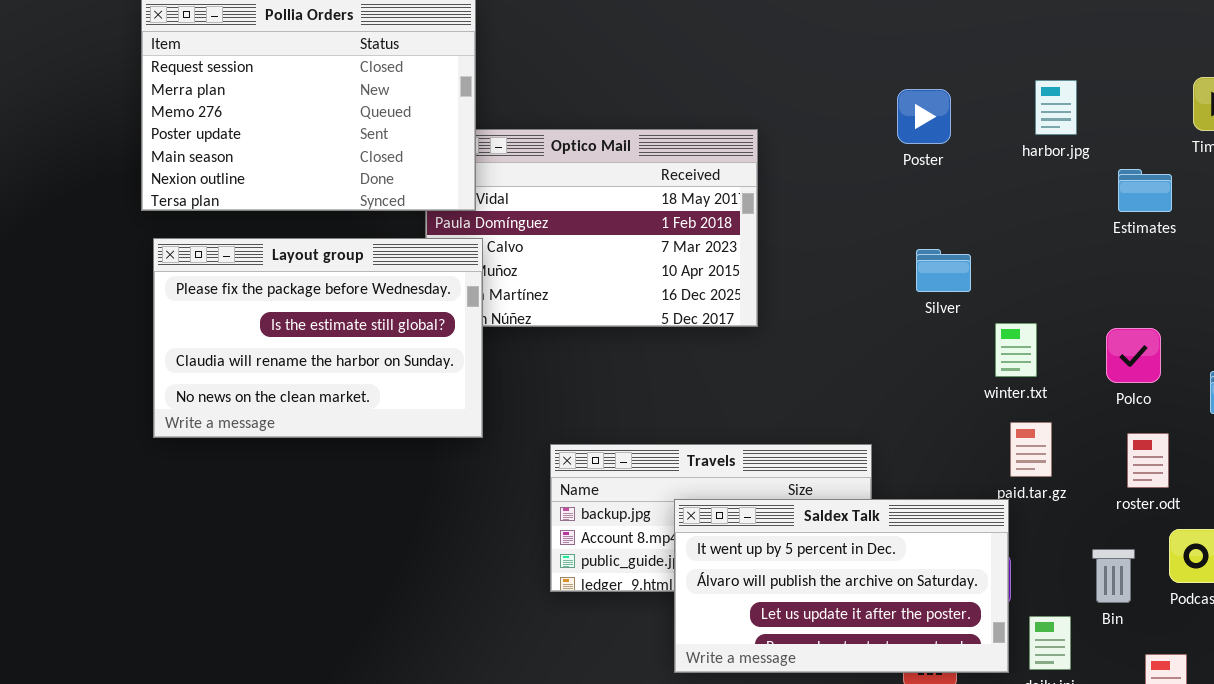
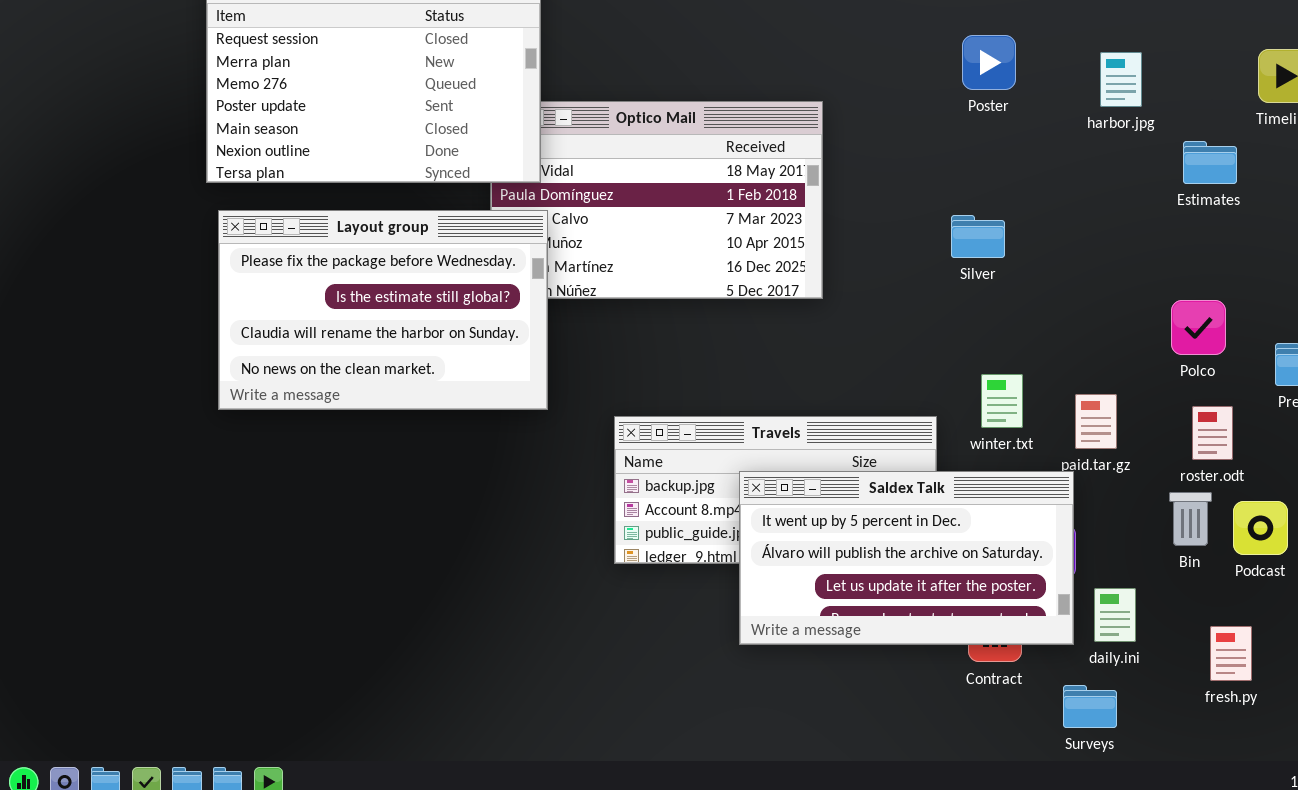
Poster: [897,89,951,144] -> [962,35,1016,90], moved
Silver: [916,249,971,292] -> [951,215,1005,258], moved
winter.txt: [995,323,1037,377] -> [981,374,1023,428], moved
Bin: [1092,549,1135,603] -> [1169,492,1212,546], moved

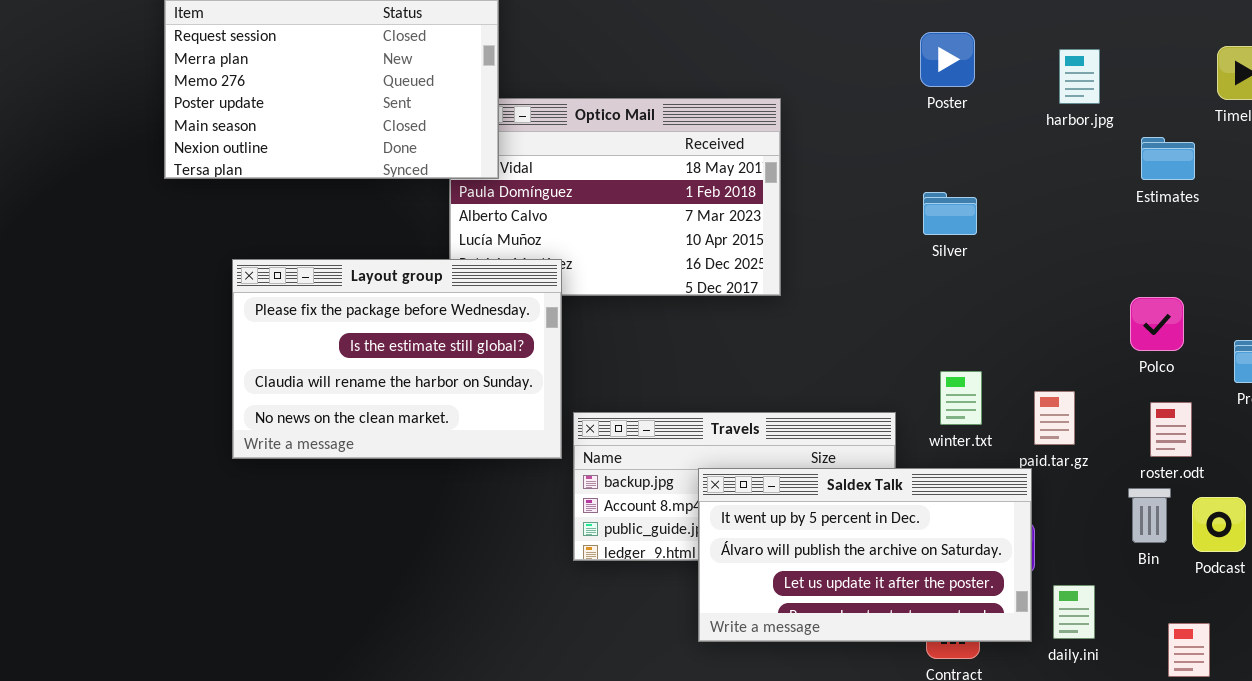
Layout group: [218,210,548,410] -> [232,259,562,459], moved
Silver: [951,215,1005,258] -> [923,192,977,235], moved

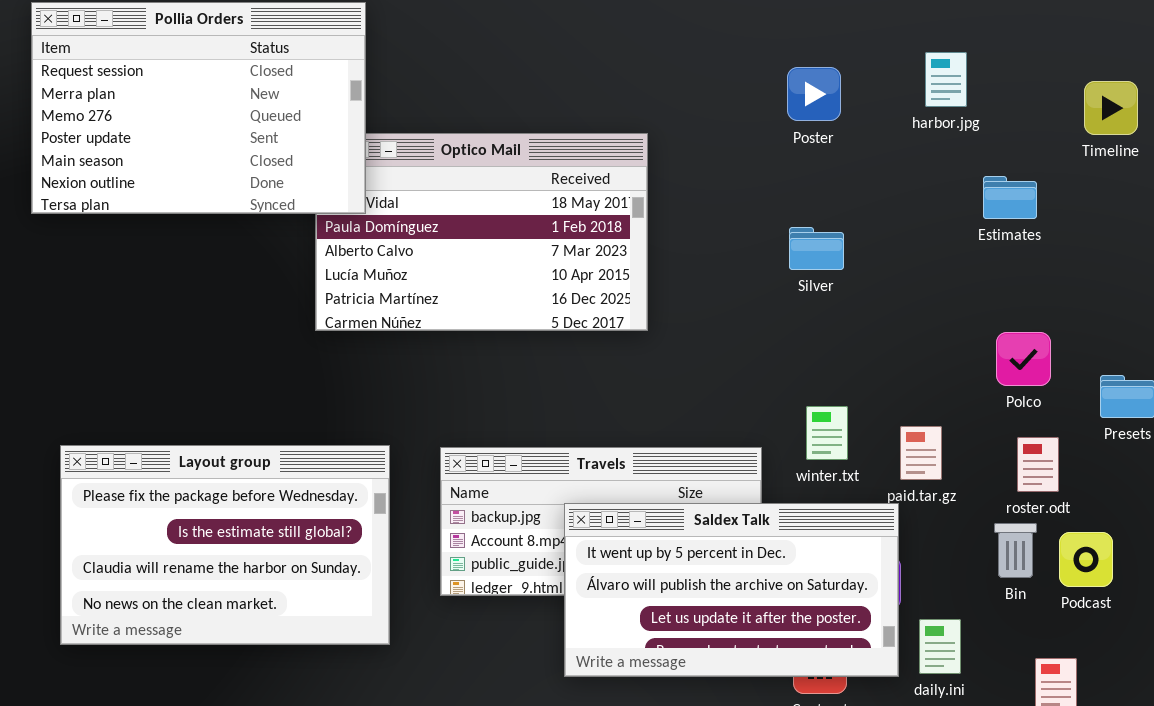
harbor.jpg: [1059,49,1100,104] -> [925,52,967,107], moved
Estimates: [1141,137,1195,180] -> [983,176,1037,219], moved
Layout group: [232,259,562,459] -> [60,445,390,645], moved

